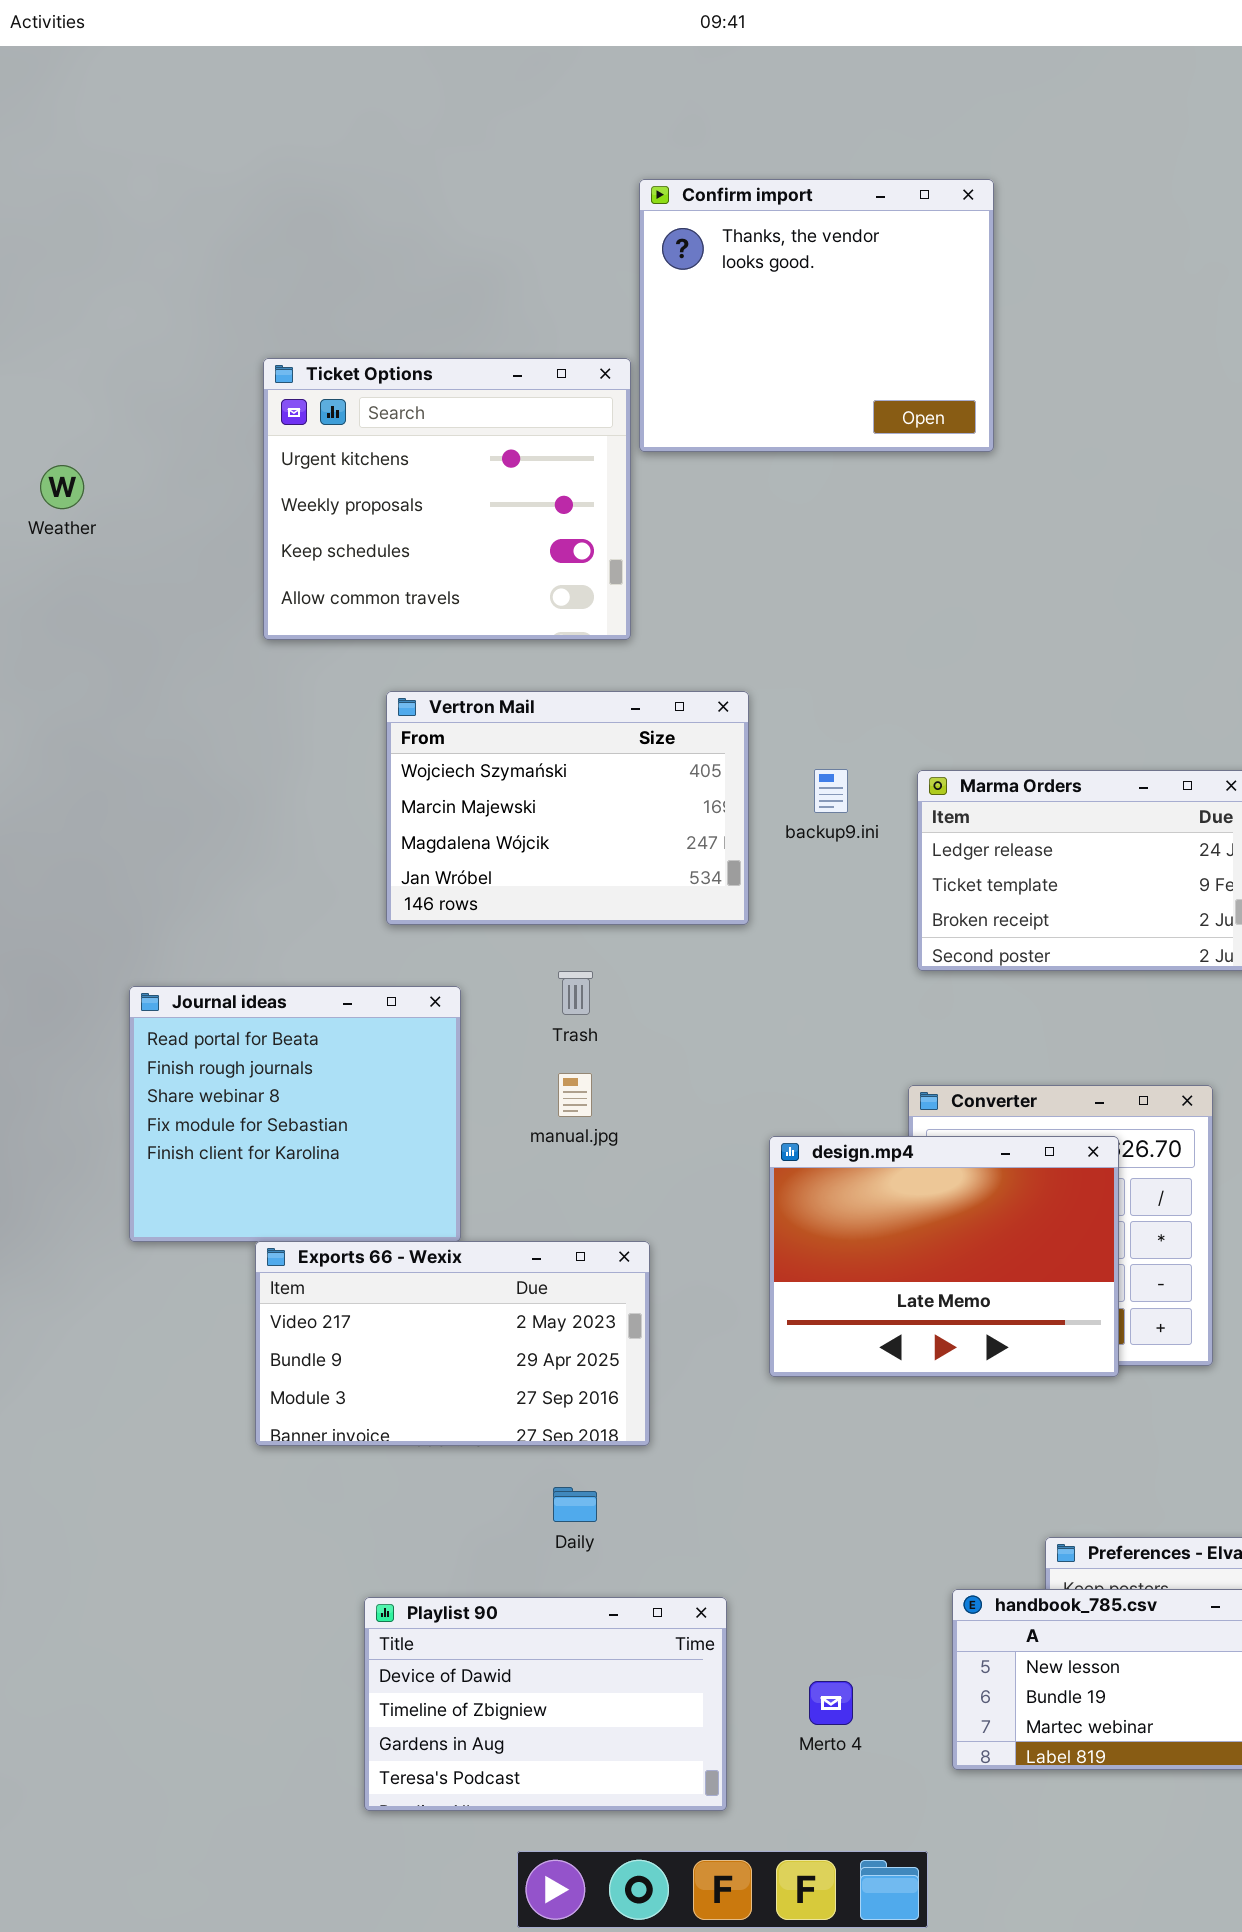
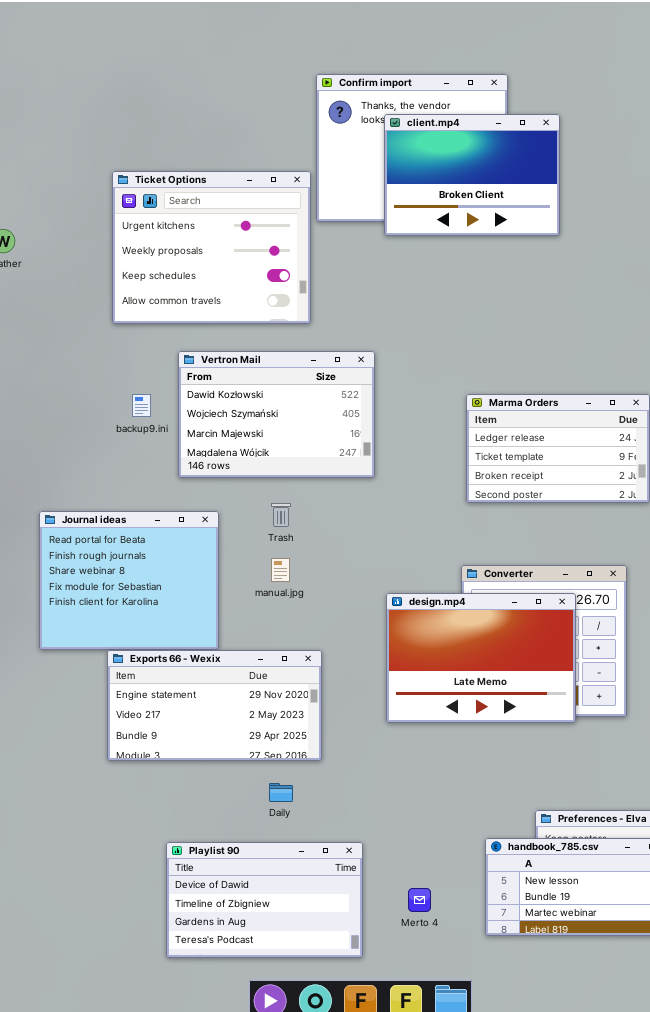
client.mp4: none -> [384,114,560,236], opened
Vertron Mail: [386,691,749,925] -> [178,351,375,478], scrolled up 1 row
backup9.ini: [814,769,848,813] -> [132,394,151,417], moved
Exports 66 - Wexix: [255,1241,650,1446] -> [107,650,322,761], scrolled up 1 row

